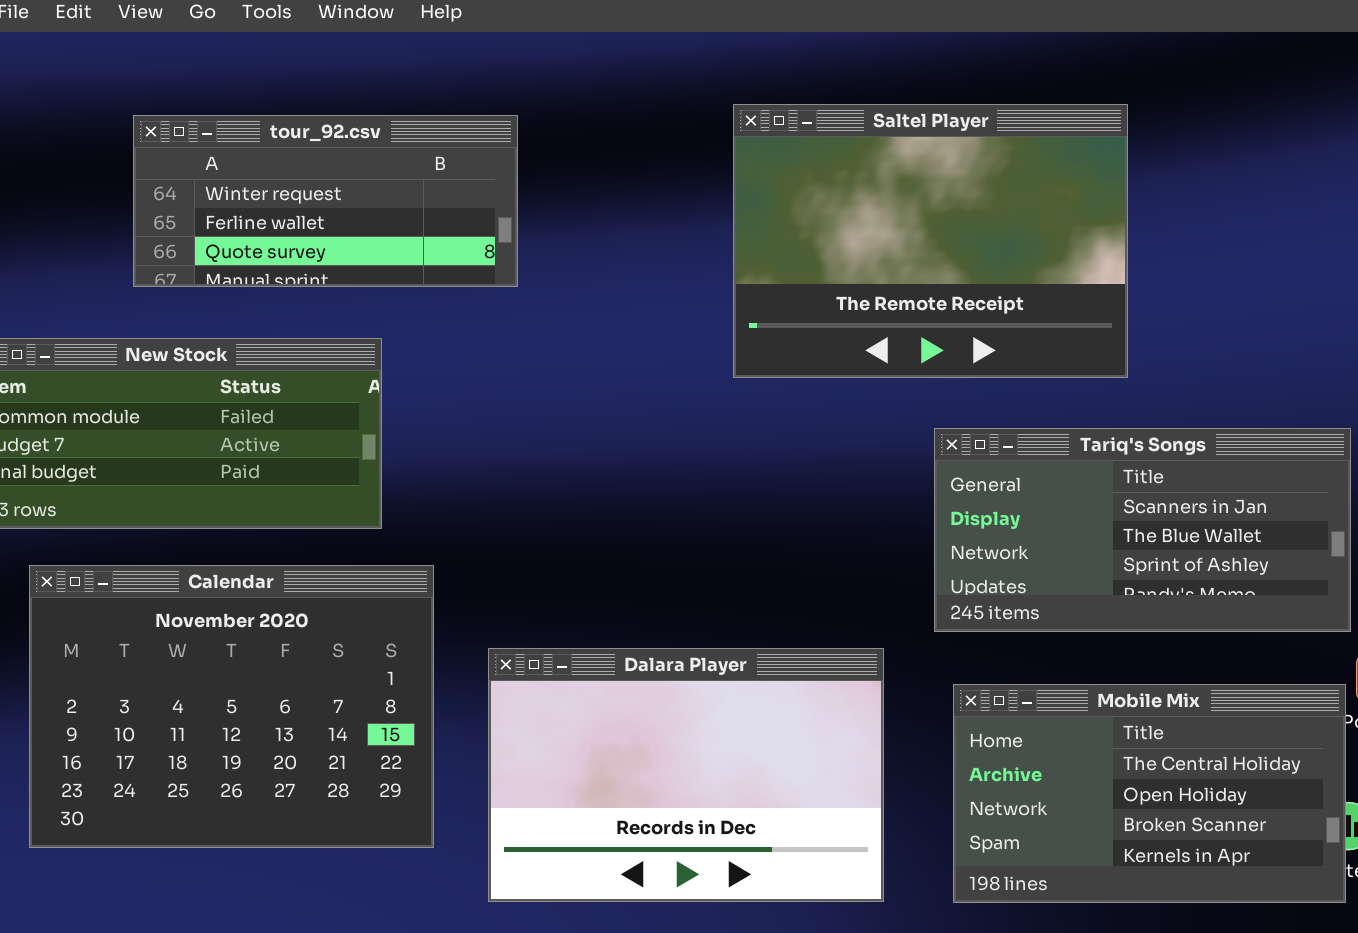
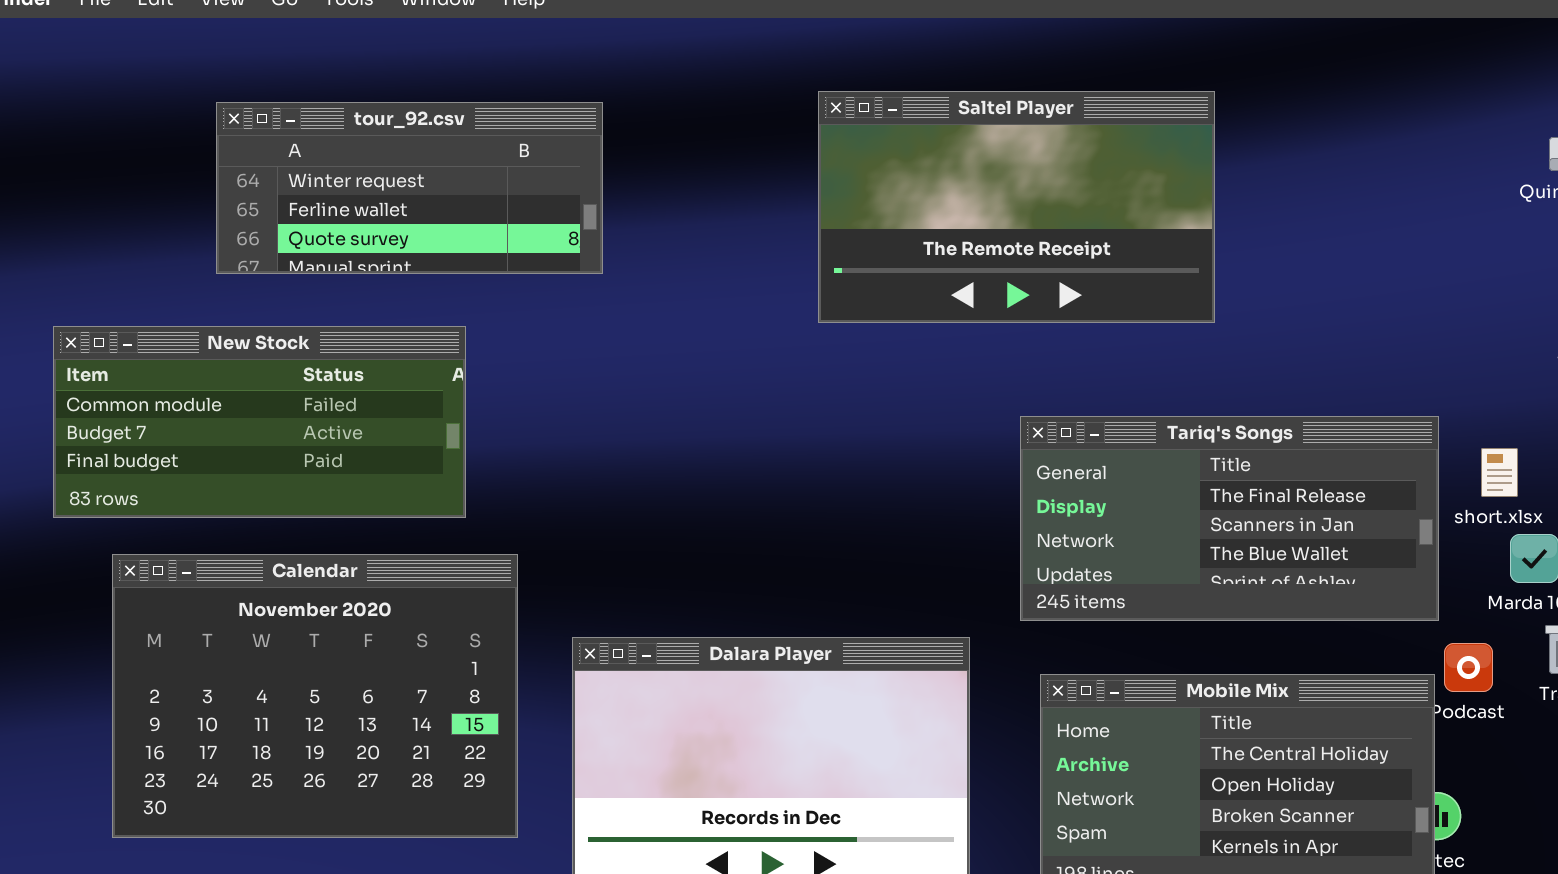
Saltel Player: [733,104,1128,378] -> [818,91,1215,323], resized
Tariq's Songs: [934,428,1351,632] -> [1020,416,1439,621], scrolled up 1 row

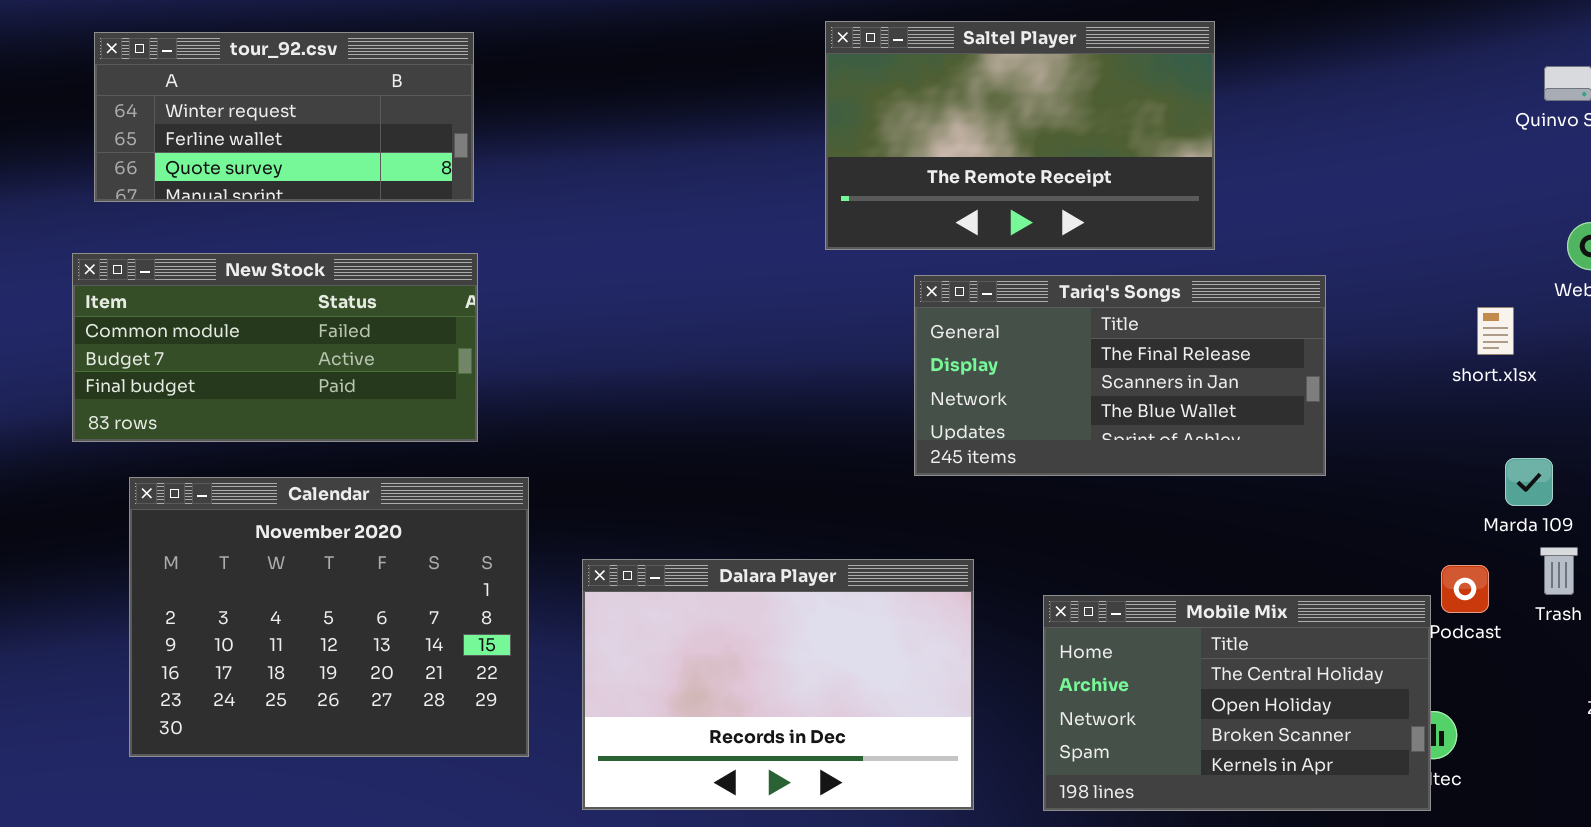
tour_92.csv: [216,102,603,274] -> [94,32,474,202], moved
Tariq's Songs: [1020,416,1439,621] -> [914,275,1326,476], moved
short.xlsx: [1481,448,1518,497] -> [1477,307,1514,355], moved

